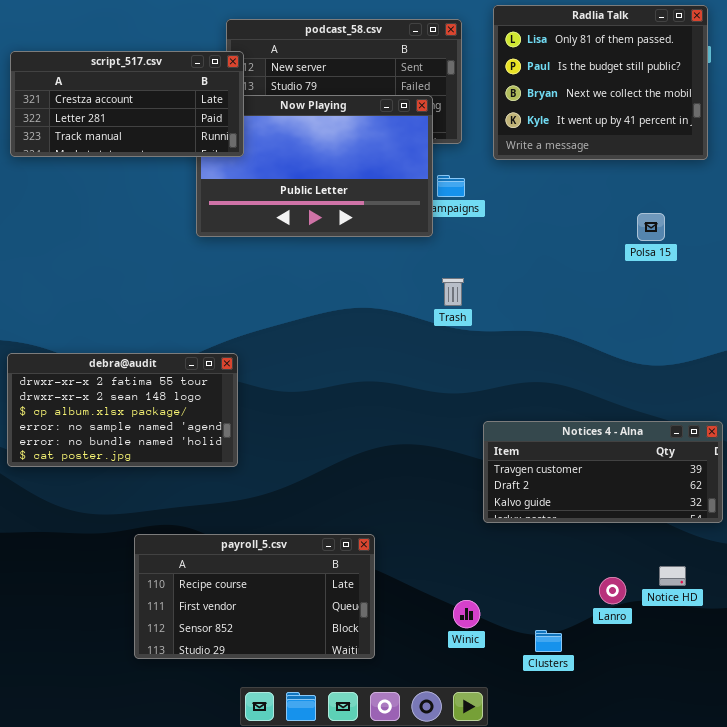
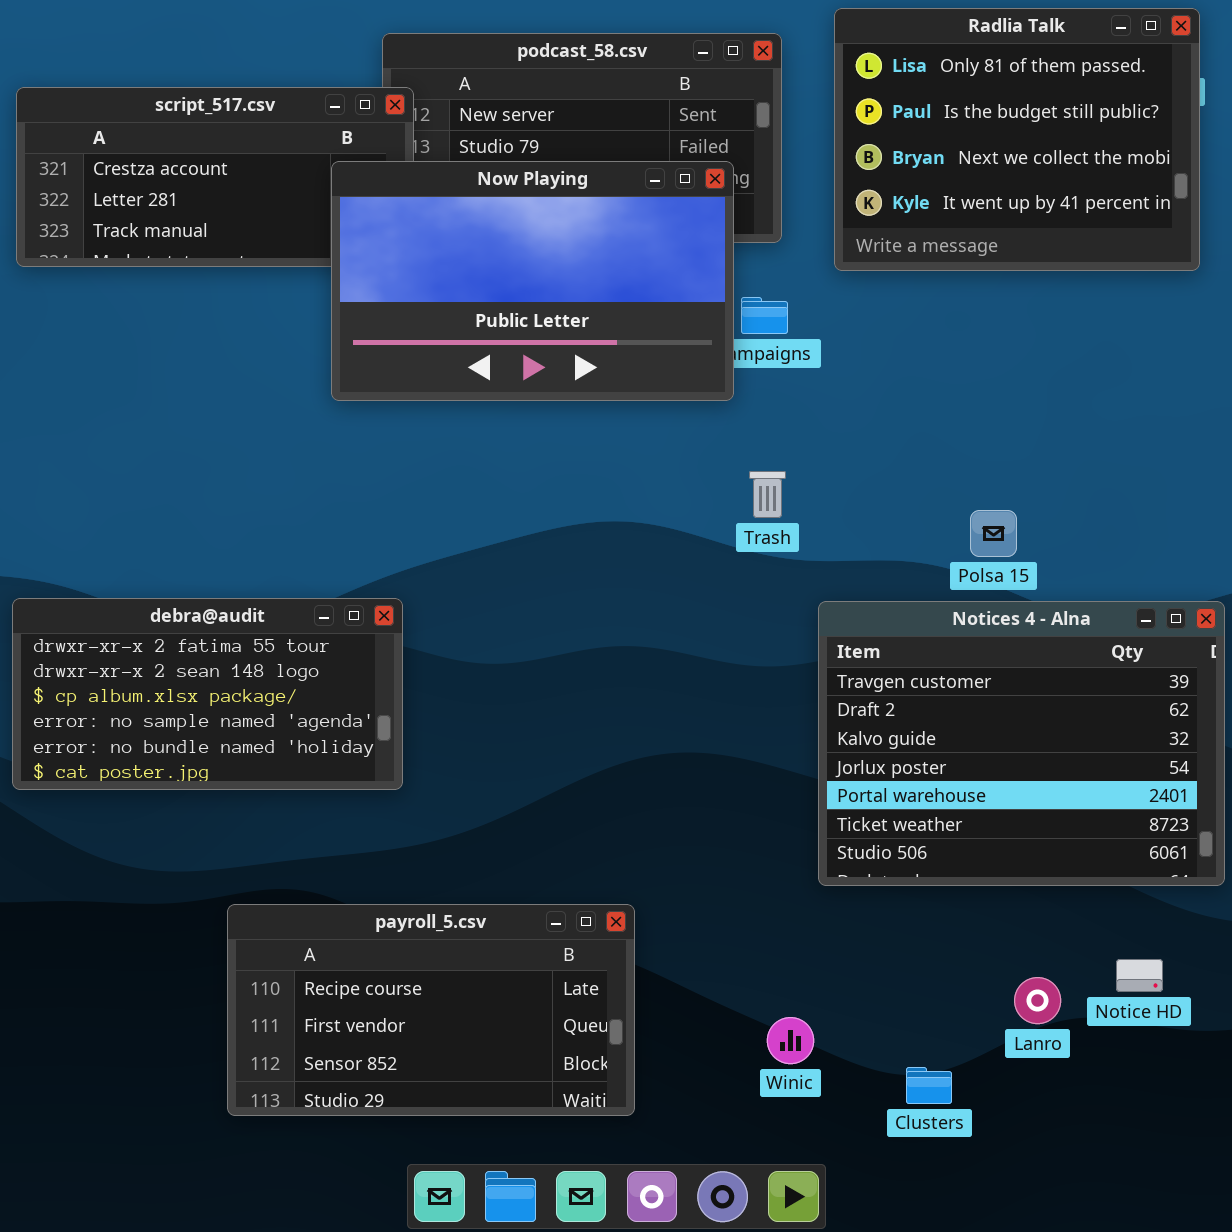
Now Playing: [196,95,433,237] -> [331,161,734,401], raised
Polsa 15: [637,213,665,241] -> [970,510,1017,557], moved
Notices 4 - Alna: [483,421,723,523] -> [818,601,1225,886], resized

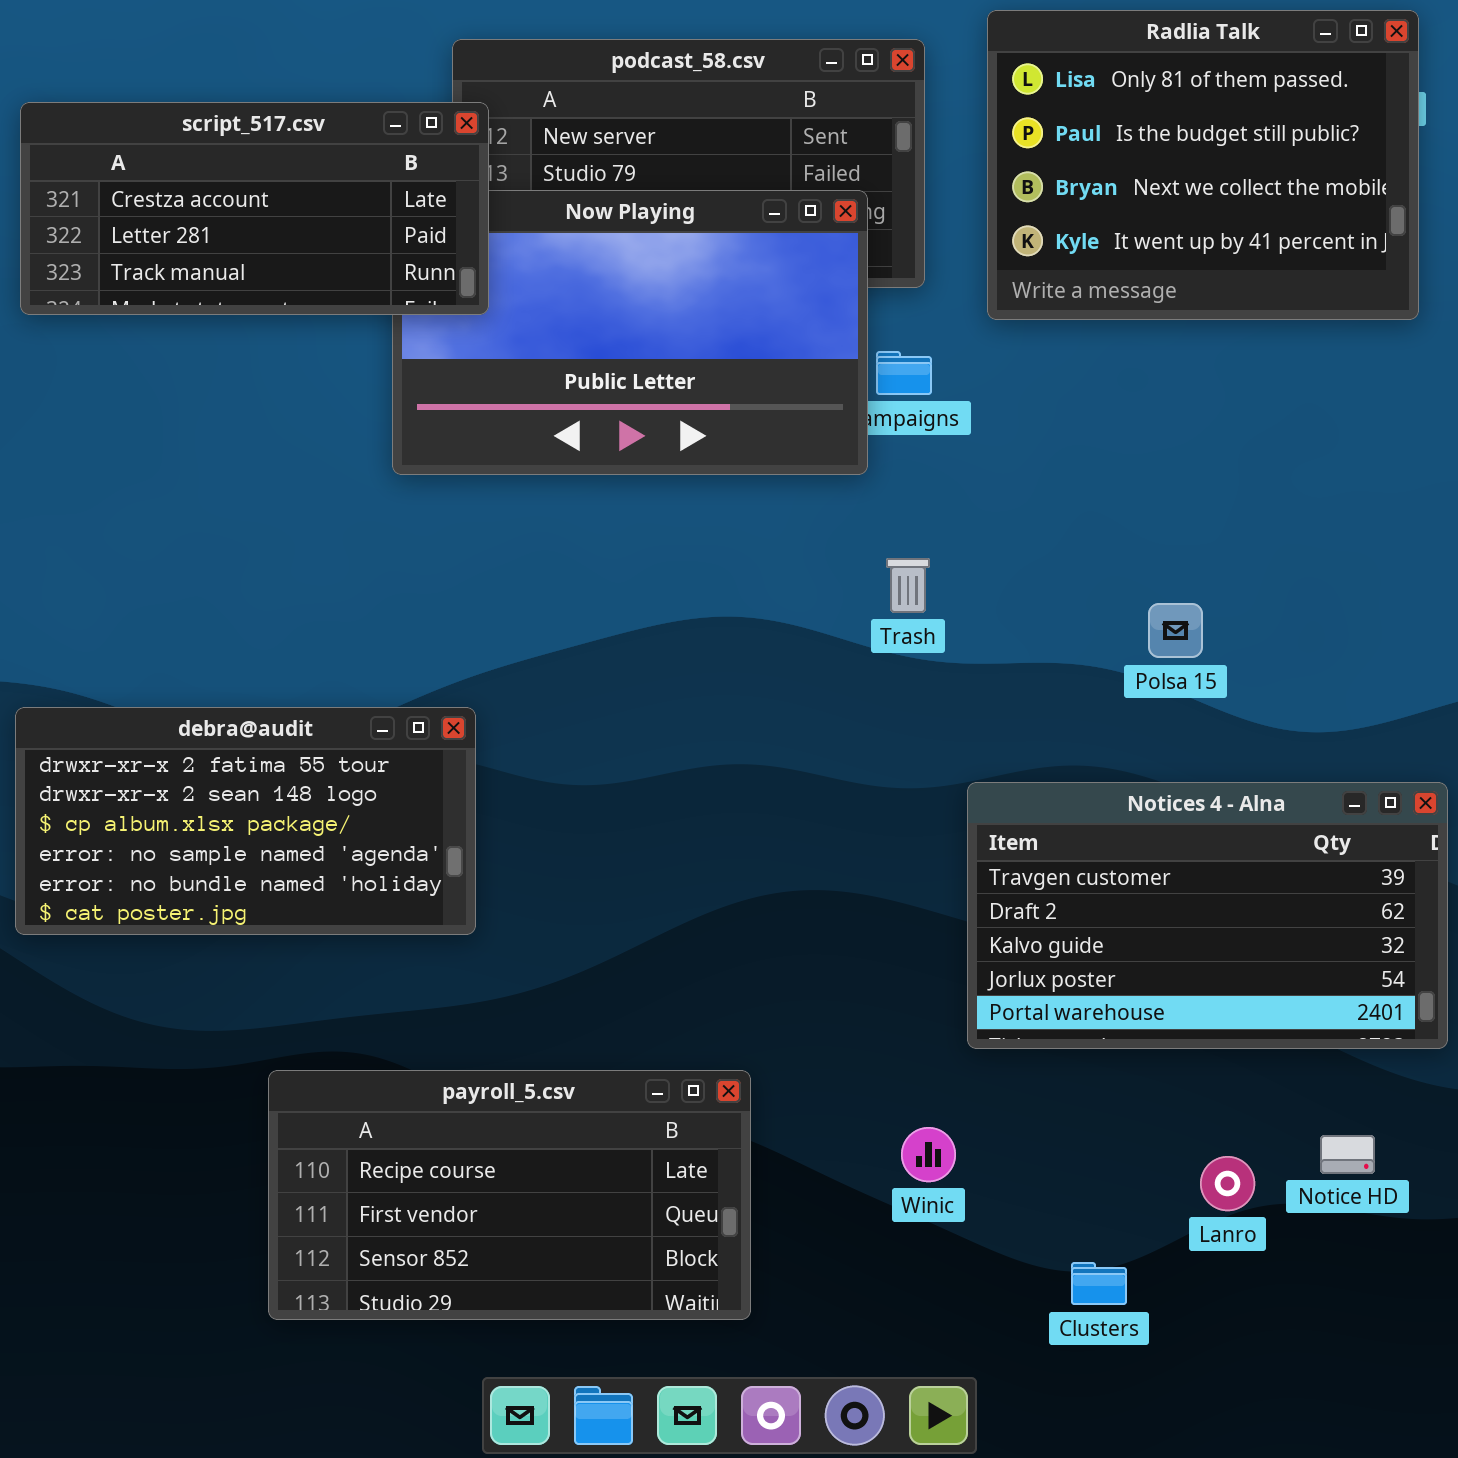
script_517.csv: [16,87,414,267] -> [20,102,489,315], raised
Notices 4 - Alna: [818,601,1225,886] -> [967,782,1448,1049], resized
Winic: [767,1017,814,1064] -> [901,1127,956,1182], moved

